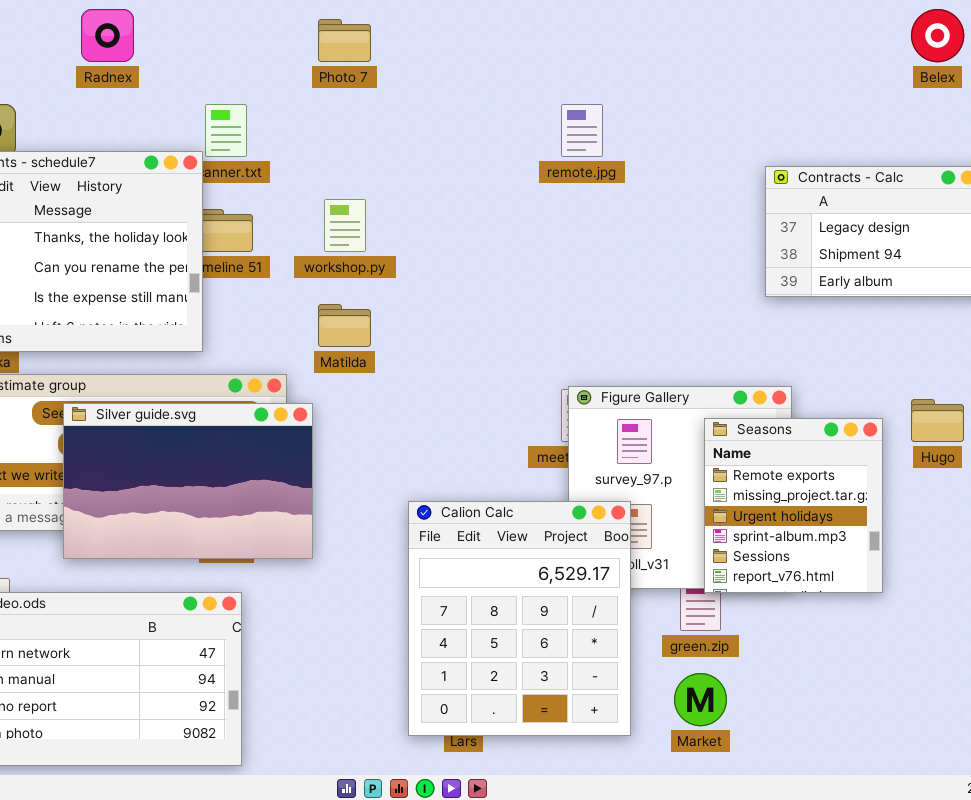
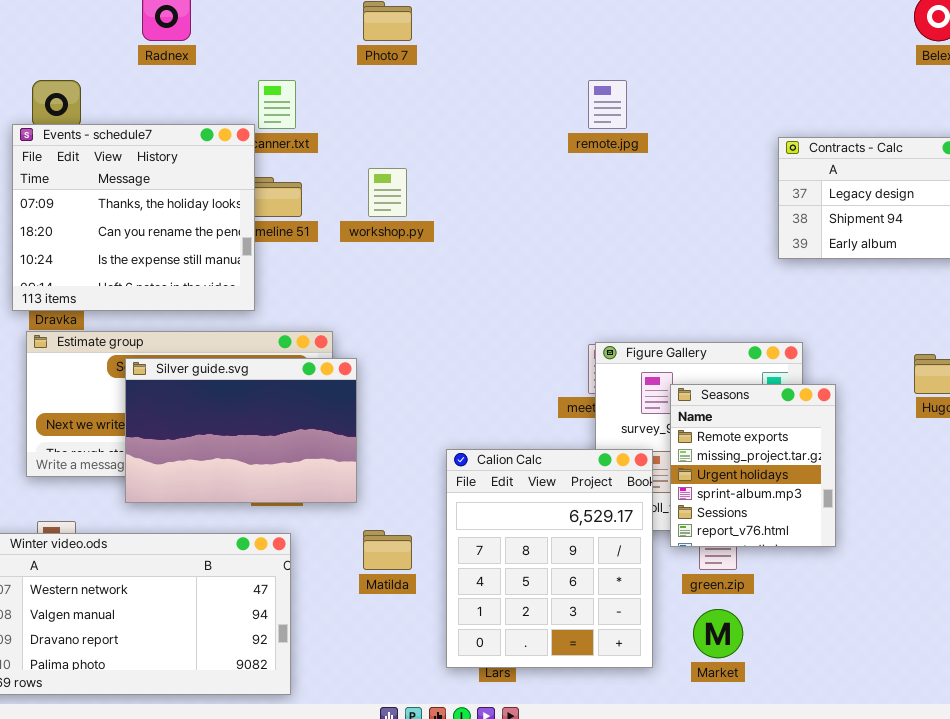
Matilda: [318,304,371,347] -> [363,530,412,570], moved
Seasons: [704,418,883,593] -> [670,384,836,547], moved

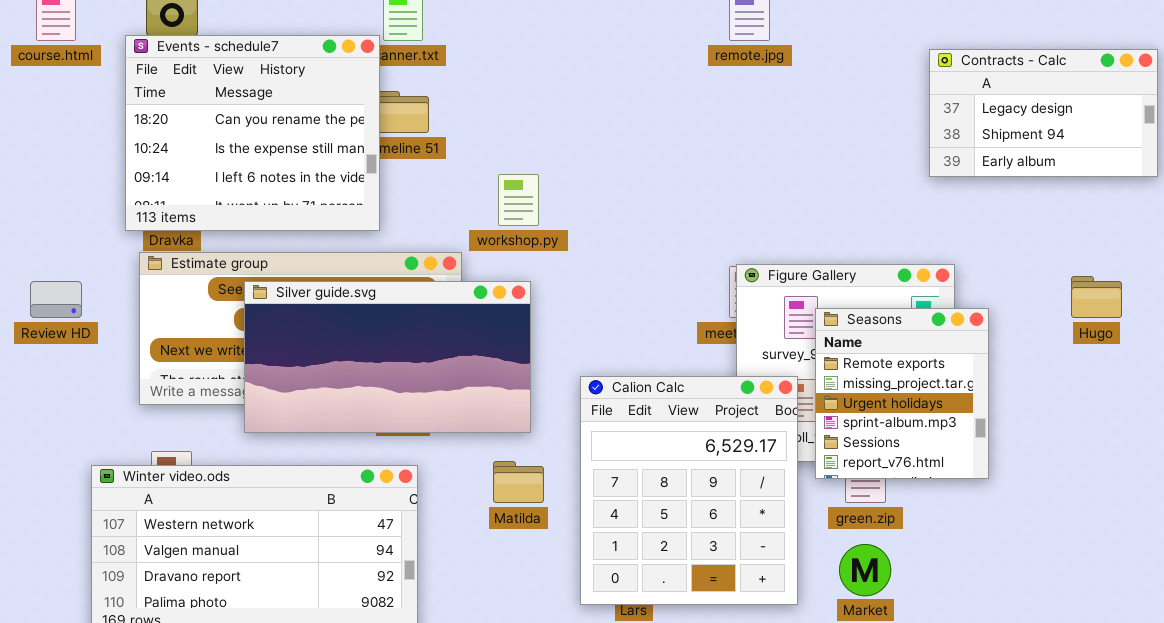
Events - schedule7: [12,124,255,311] -> [125,35,380,231], scrolled down 1 row
workshop.py: [368,168,407,217] -> [498,174,539,226], moved
Silver guide.svg: [125,358,357,503] -> [244,281,531,433], resized

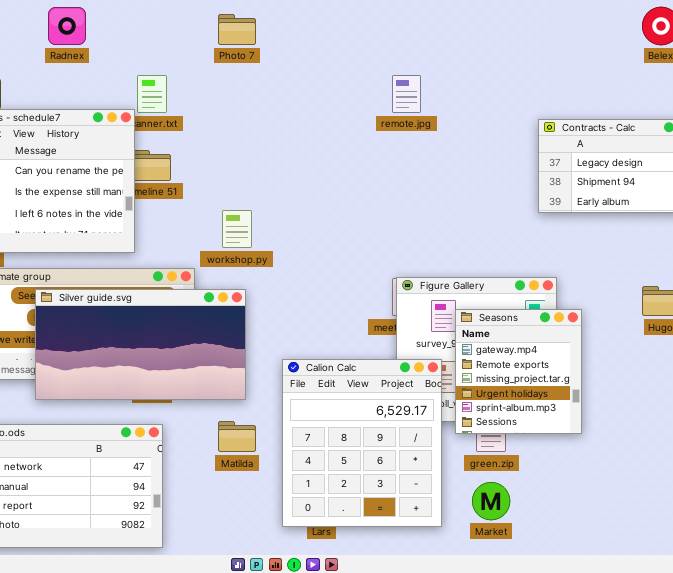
Seasons: [815,308,989,479] -> [455,309,582,434], scrolled up 1 row

